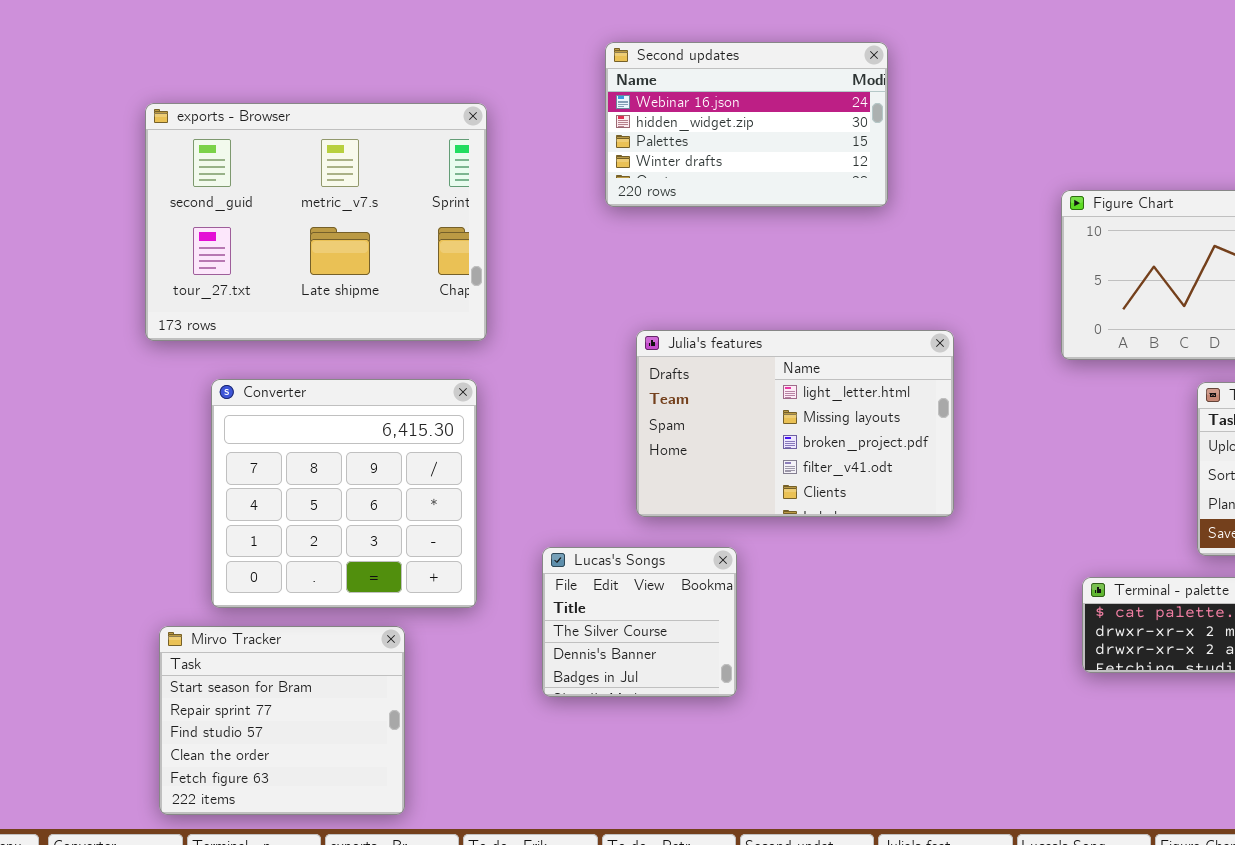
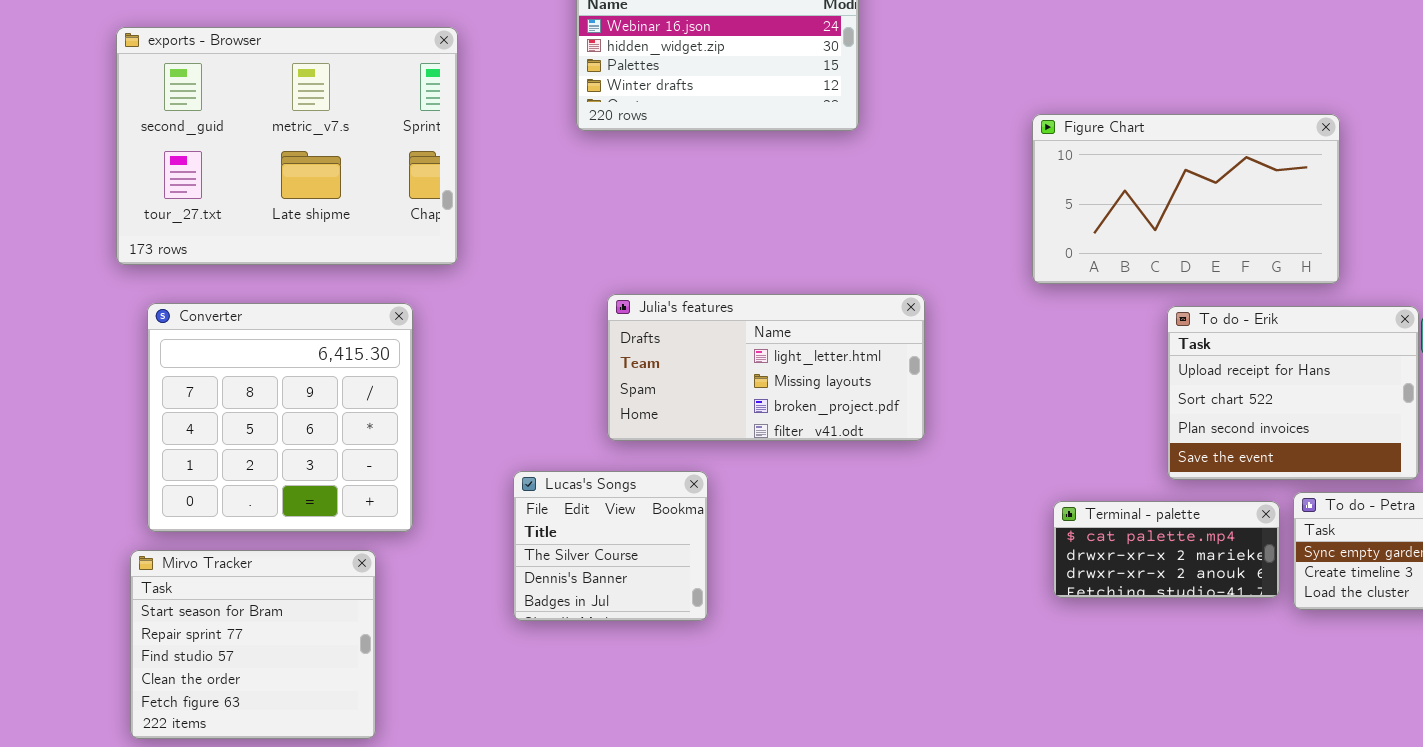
Julia's features: [636,330,954,517] -> [607,294,925,441], resized
Converter: [211,379,477,608] -> [147,303,413,532], moved

